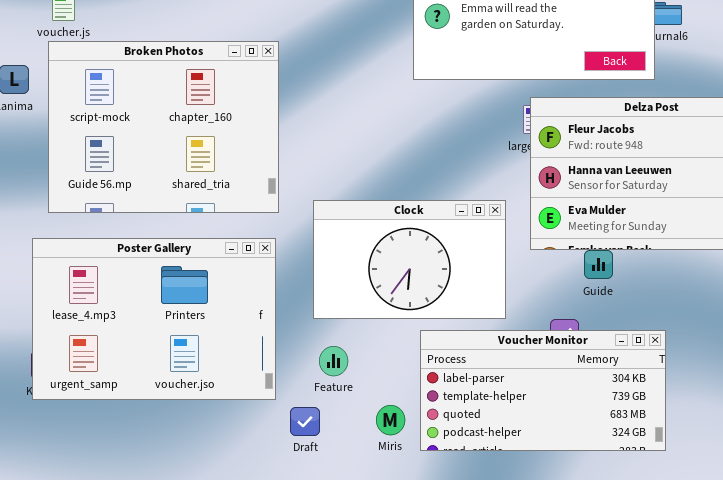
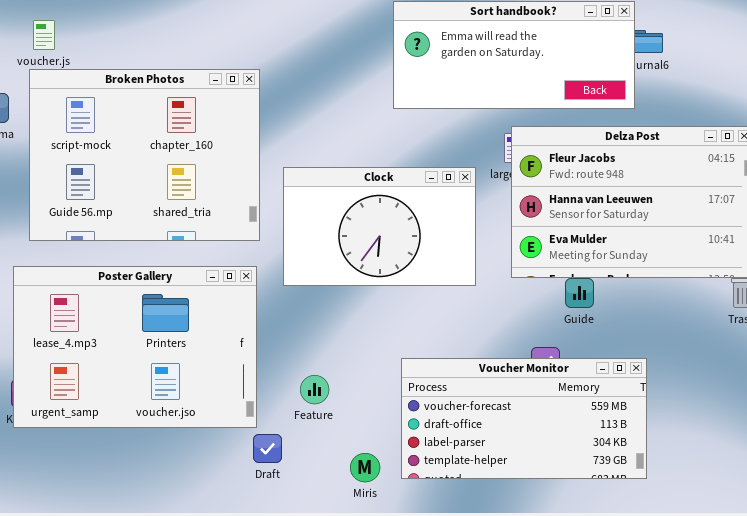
Clock: [313,200,506,319] -> [283,167,476,286], moved
Voucher Monitor: [420,330,666,451] -> [401,358,647,479], scrolled up 2 rows
Miris: [376,405,405,435] -> [350,453,380,482], moved
Draft: [290,407,320,436] -> [253,434,282,463], moved

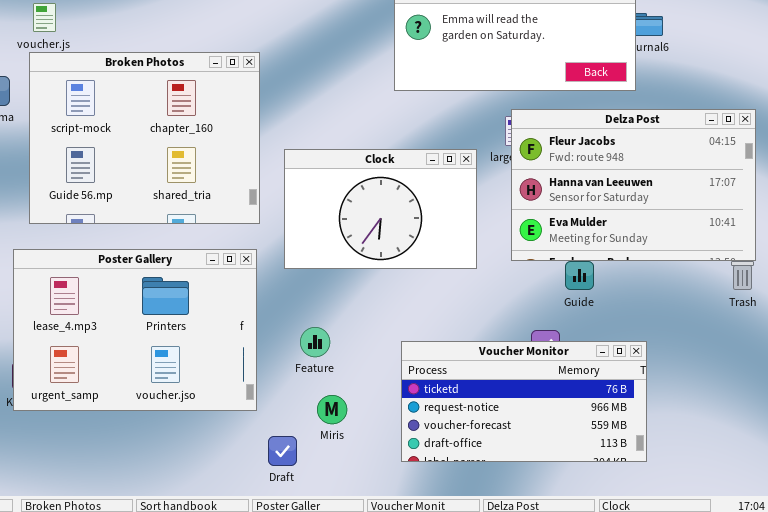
Voucher Monitor: [401,358,647,479] -> [401,341,647,462], scrolled up 2 rows
Feature: [300,375,329,404] -> [300,327,330,357], moved
Draft: [253,434,282,463] -> [268,436,297,466], moved
Miris: [350,453,380,482] -> [317,395,347,424], moved

